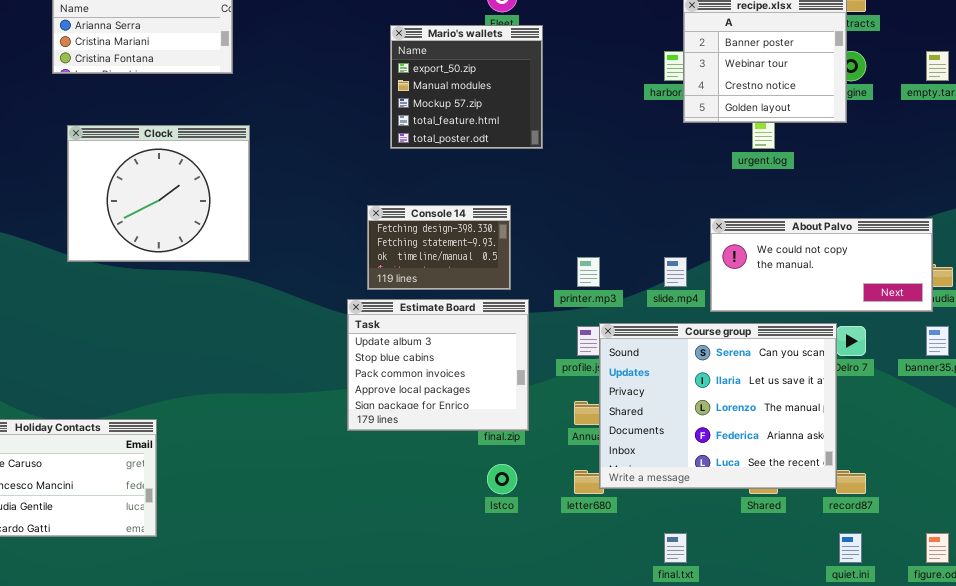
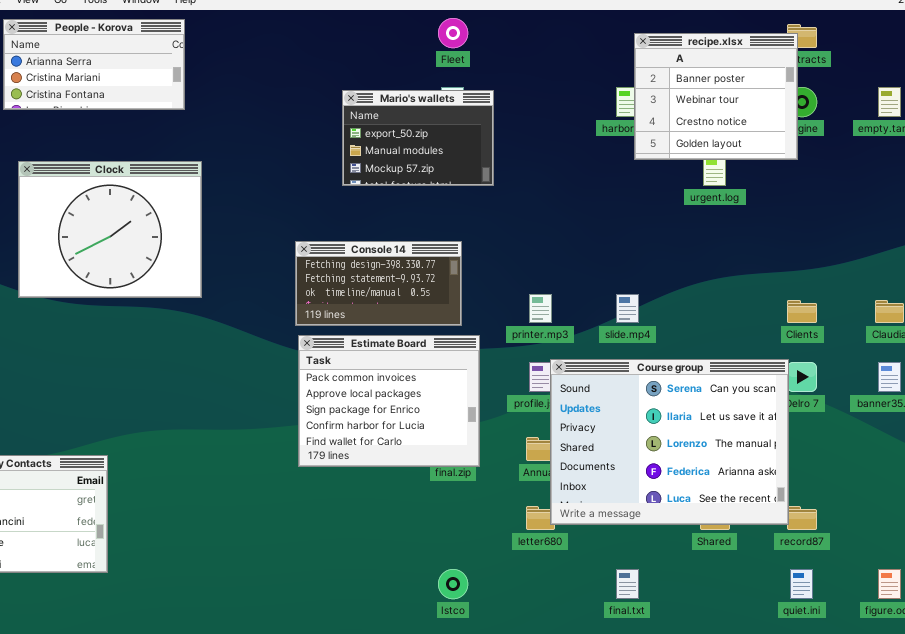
Mario's wallets: [390,25,543,149] -> [342,90,494,186], resized
Console 14: [367,205,511,290] -> [295,241,462,326], resized
About Palvo: [710,218,933,312] -> none, closed
Estimate Board: [347,299,529,431] -> [298,335,480,467], scrolled down 2 rows
Istco: [487,464,517,494] -> [438,569,468,599], moved

